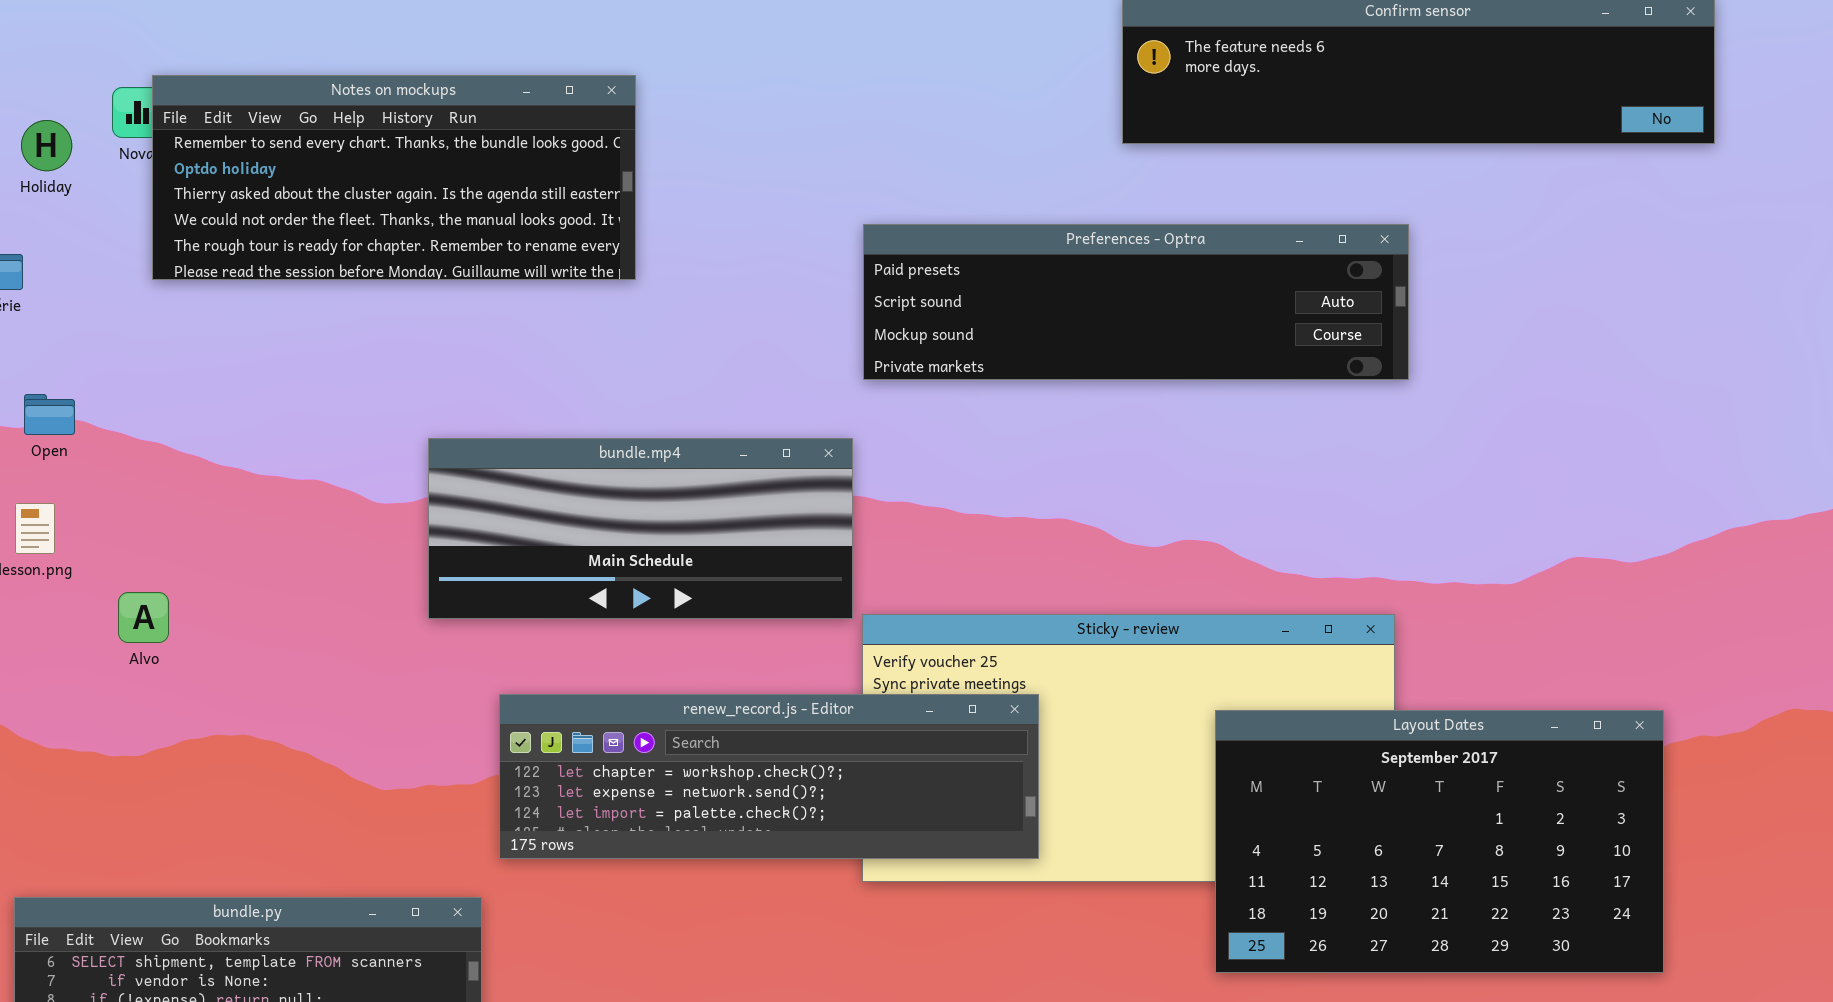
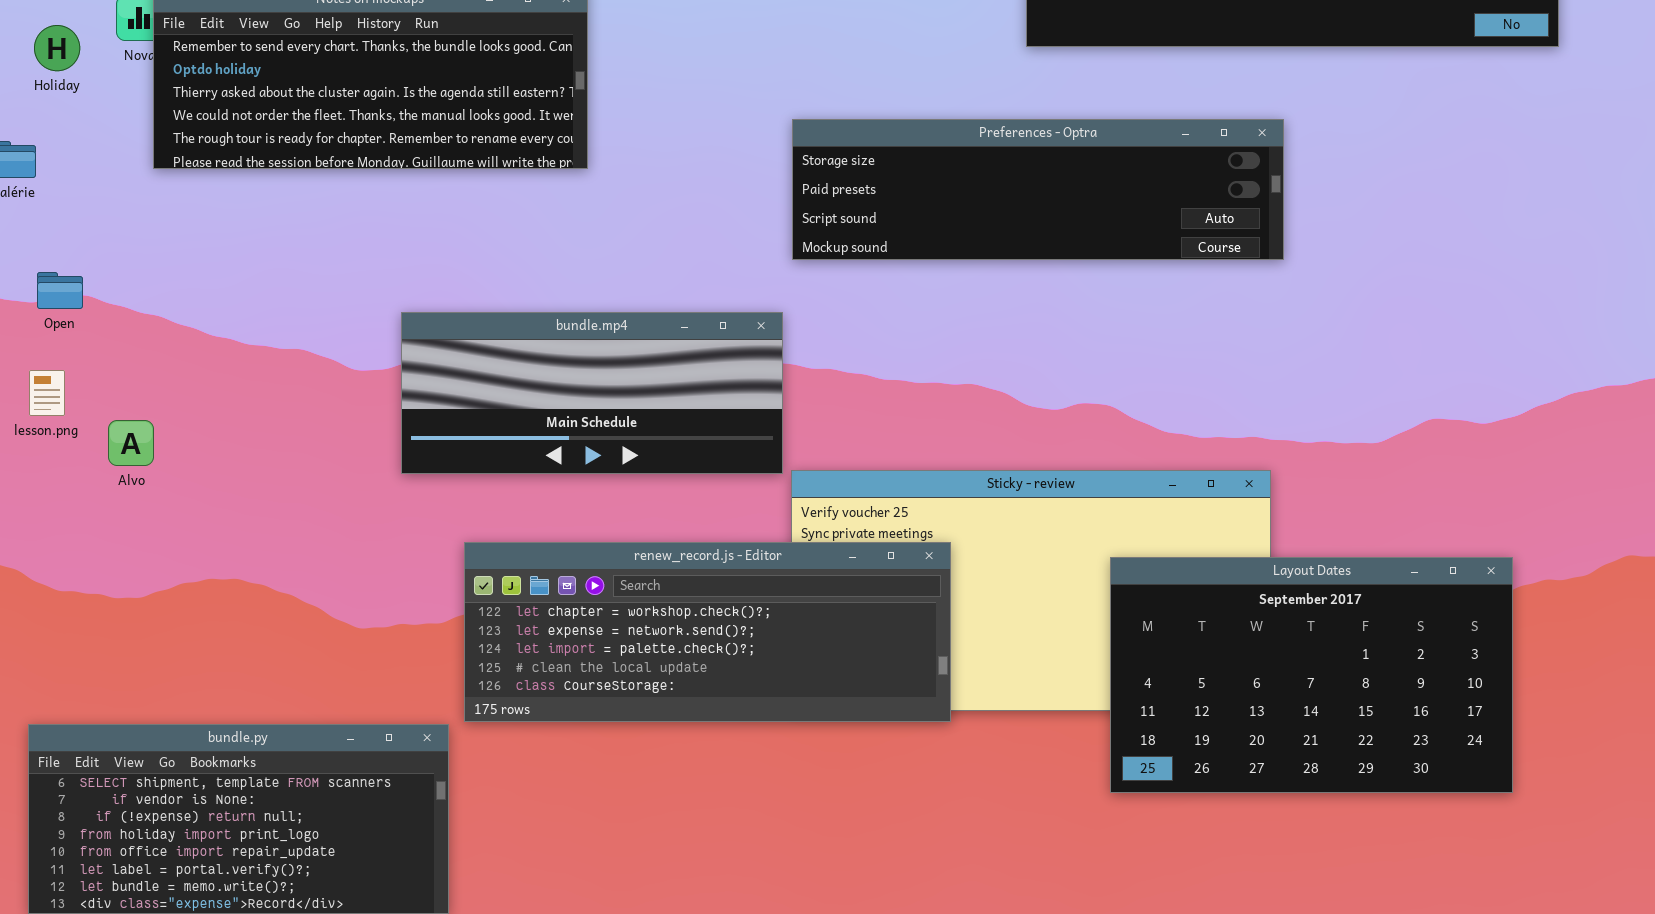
Preferences - Optra: [863,224,1409,380] -> [792,119,1284,260], scrolled up 1 row
Alvo: [118,592,169,643] -> [108,420,154,466], moved
renew_record.js - Editor: [499,694,1039,859] -> [464,542,951,722], resized

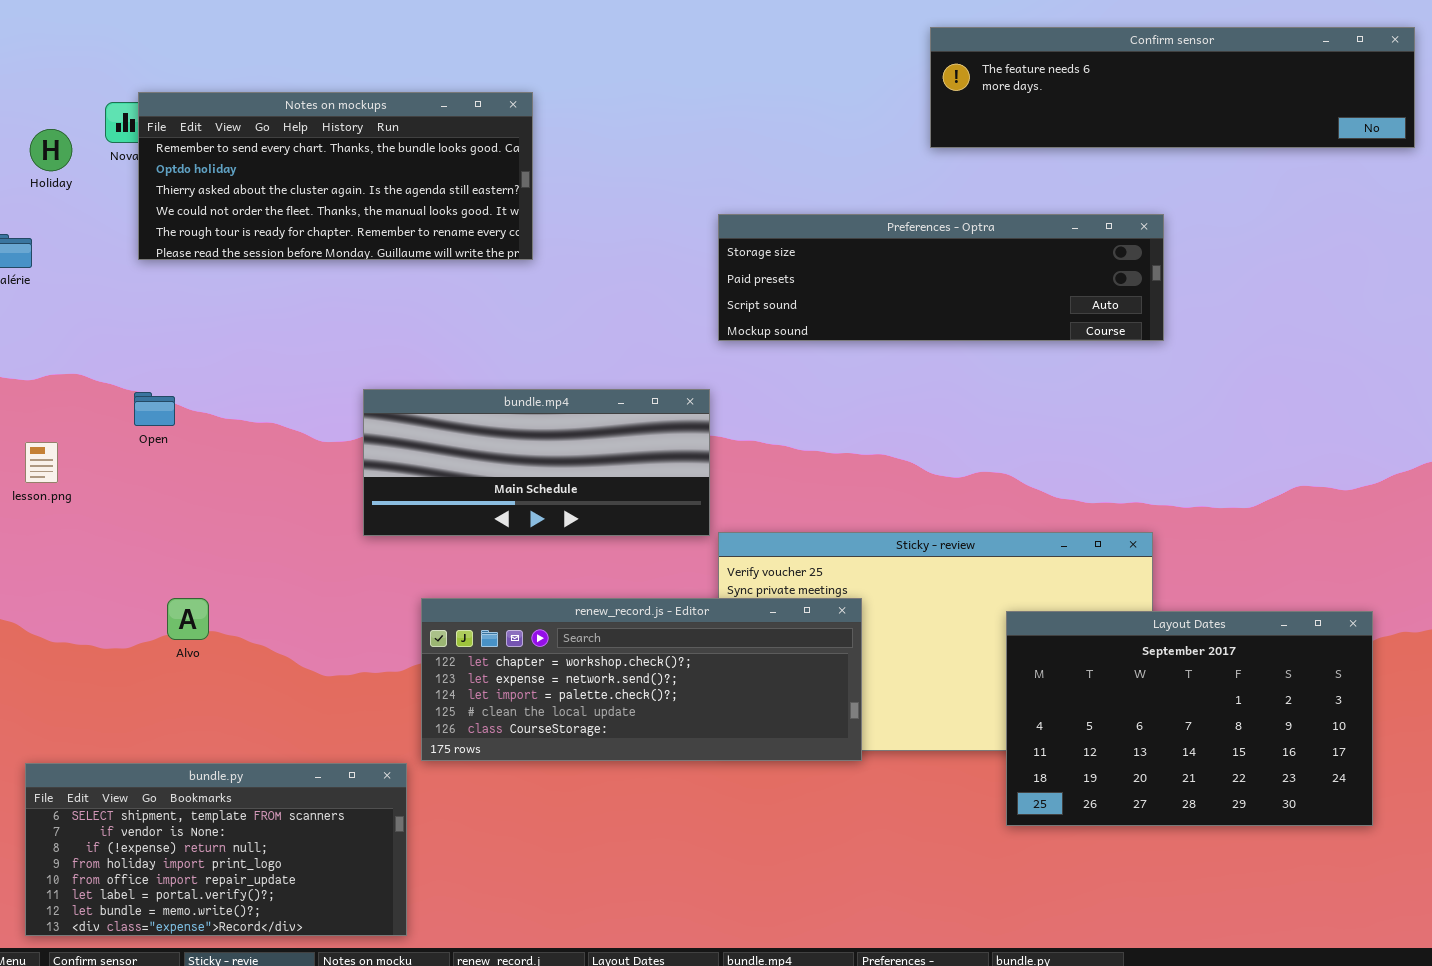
Open: [37,272,83,309] -> [134,392,175,426], moved
Alvo: [108,420,154,466] -> [167,598,209,640], moved

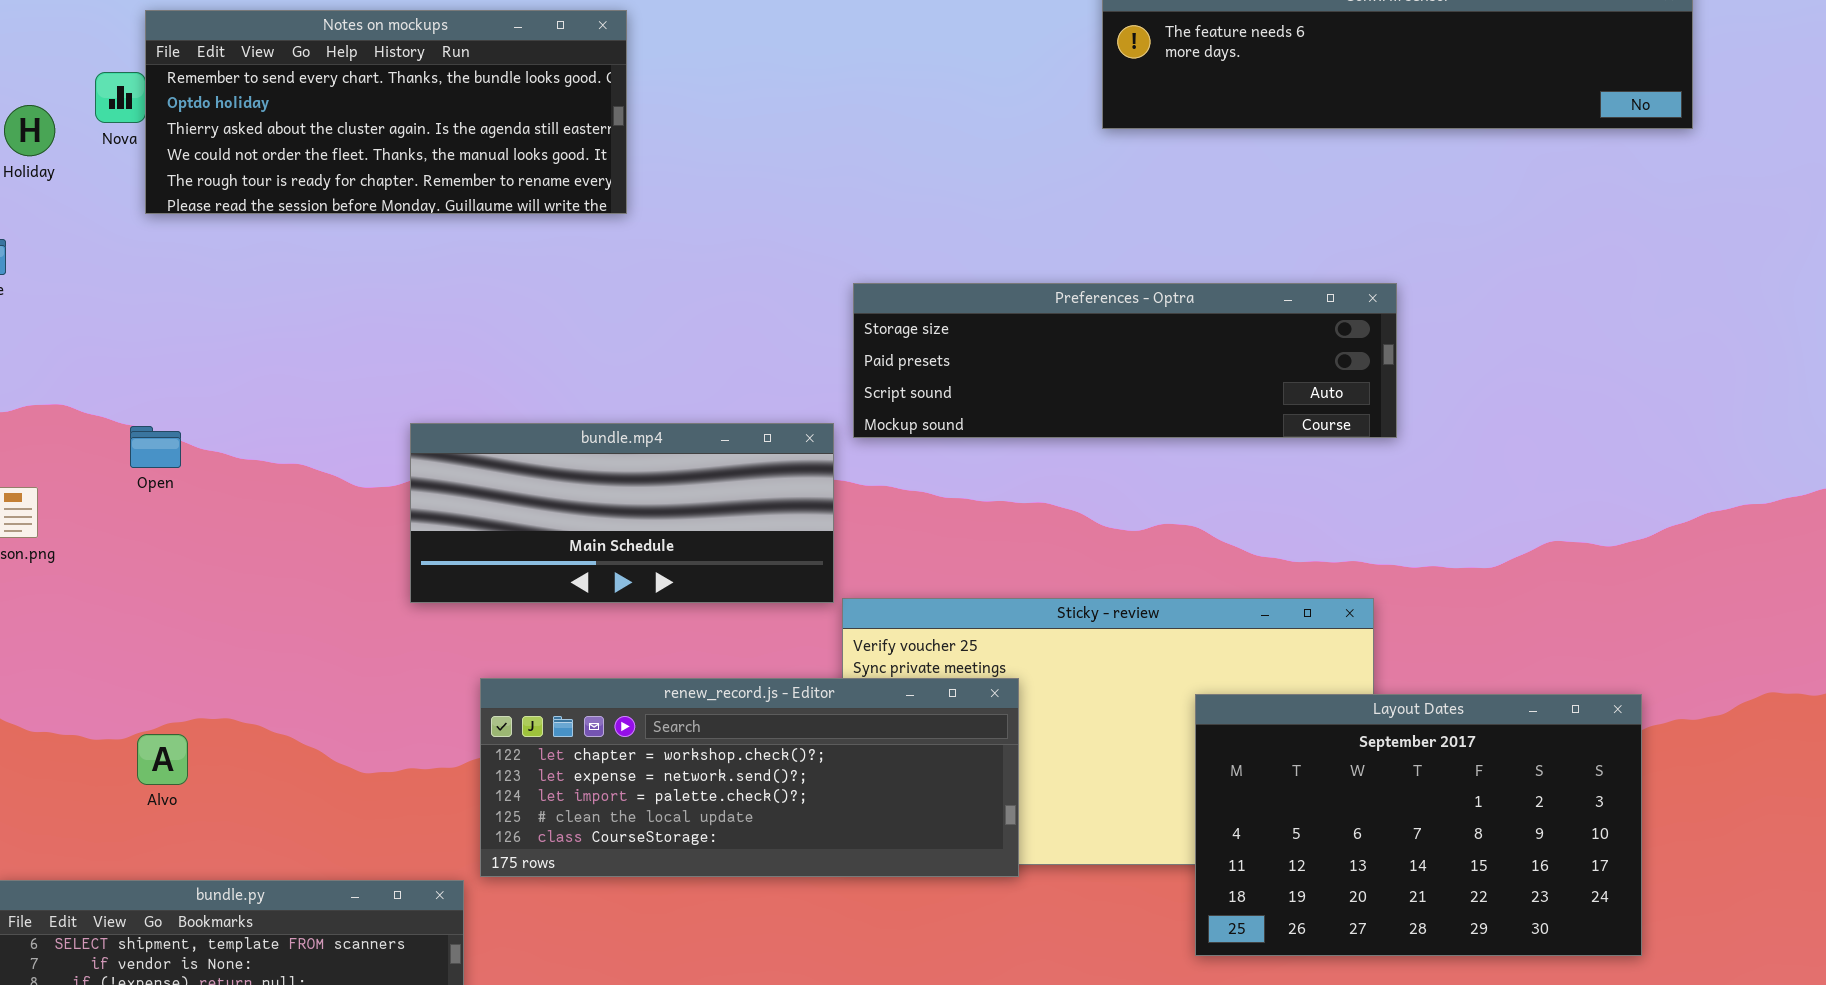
Notes on mockups: [138,92,533,260] -> [145,10,627,214], moved
Preferences - Optra: [718,214,1164,341] -> [853,283,1397,438], moved
Alvo: [167,598,209,640] -> [137,734,188,785], moved

